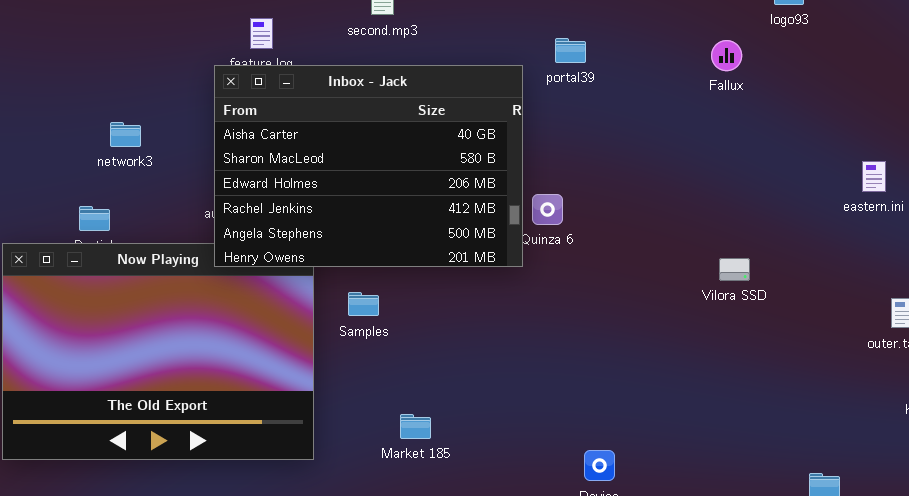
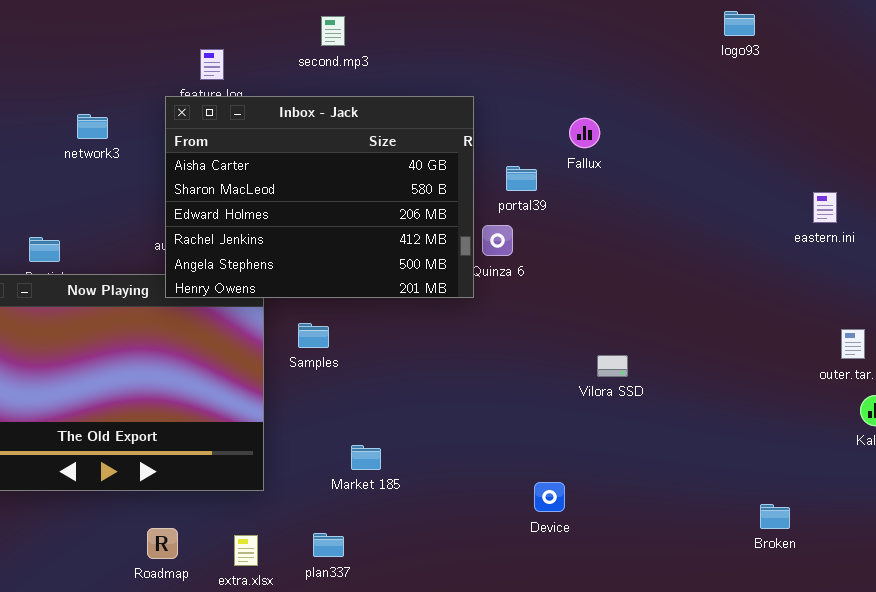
portal39: [555,38,586,63] -> [506,166,537,191], moved
Fallux: [711,40,742,71] -> [569,118,600,148], moved
network3: [110,122,141,147] -> [77,114,108,139], moved
Vilora SSD: [719,258,750,281] -> [597,355,628,377], moved

